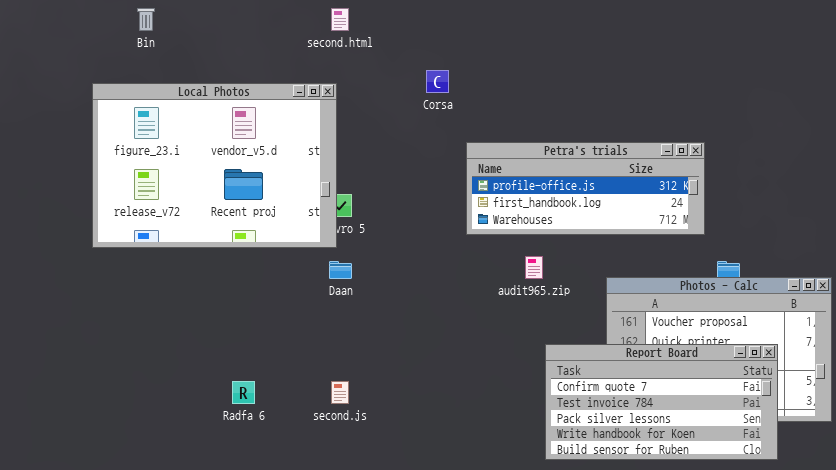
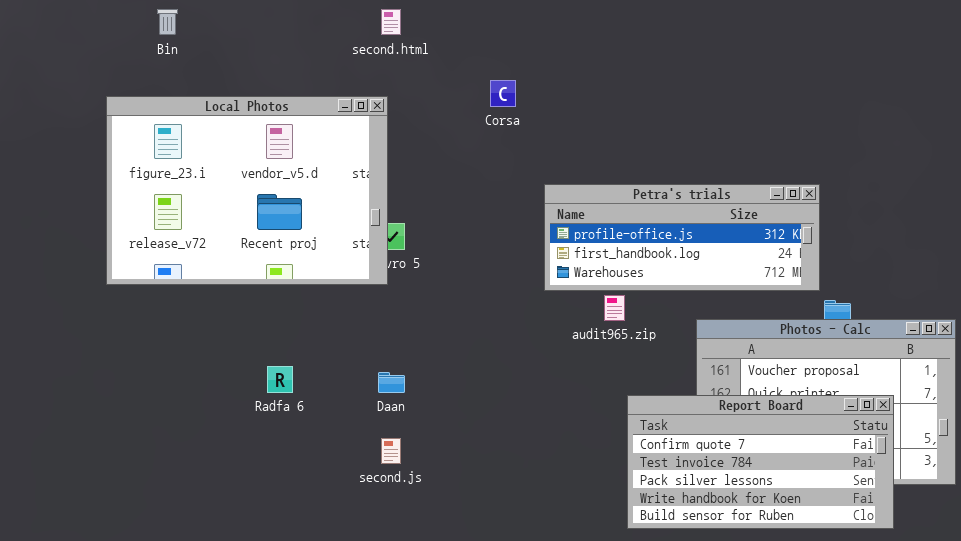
Petra's trials: [466,142,705,235] -> [544,184,820,291], moved
Daan: [329,261,352,279] -> [378,372,405,393], moved
Radfa 6: [232,381,255,404] -> [267,366,293,393], moved

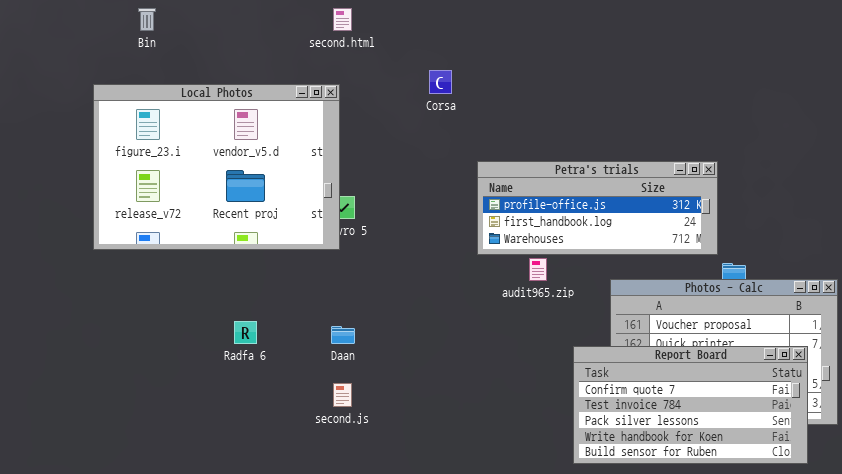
Report Board: [627,395,894,529] -> [573,346,808,464], moved

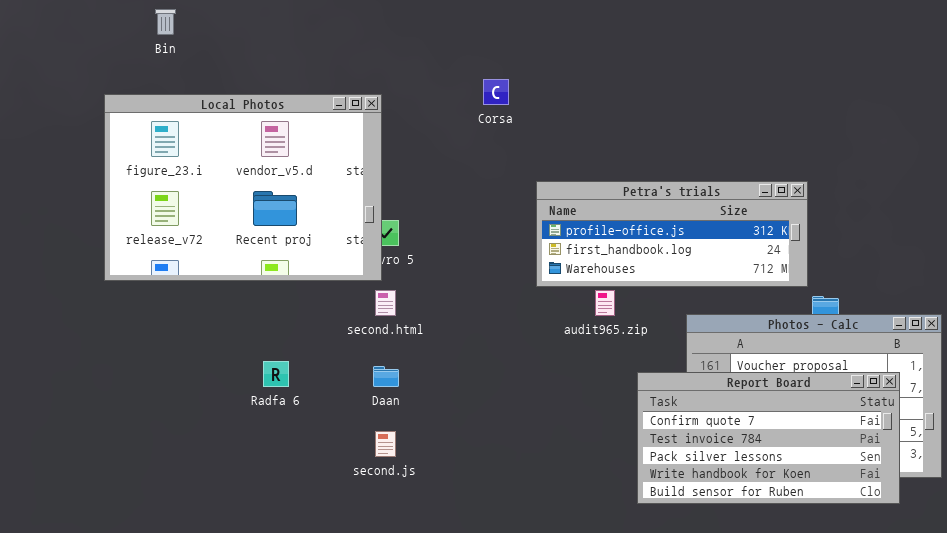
second.html: [333,8,352,31] -> [375,290,396,316], moved
Report Board: [573,346,808,464] -> [637,372,900,504], moved

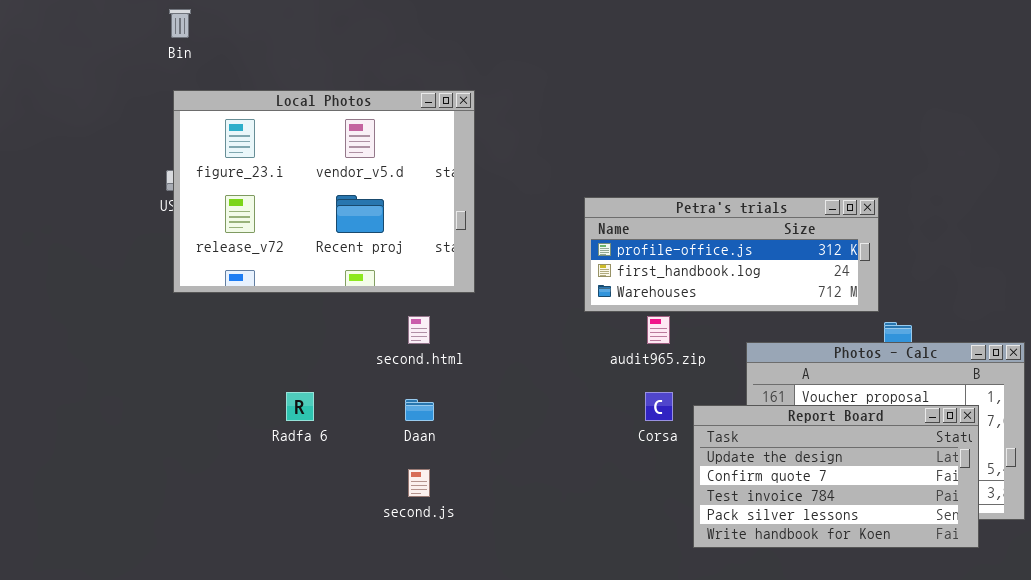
Corsa: [483,79,509,105] -> [645,392,673,421], moved
Local Photos: [104,94,382,281] -> [173,90,475,293], moved
Report Board: [637,372,900,504] -> [693,405,979,548], scrolled up 1 row

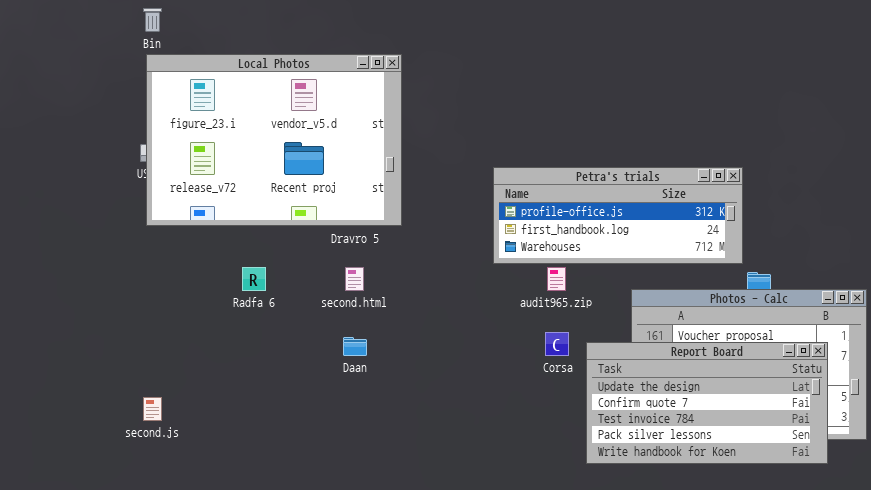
Local Photos: [173,90,475,293] -> [146,54,402,226], moved
Radfa 6: [286,392,314,421] -> [242,267,266,291], moved
second.js: [408,469,430,497] -> [143,397,162,421], moved

